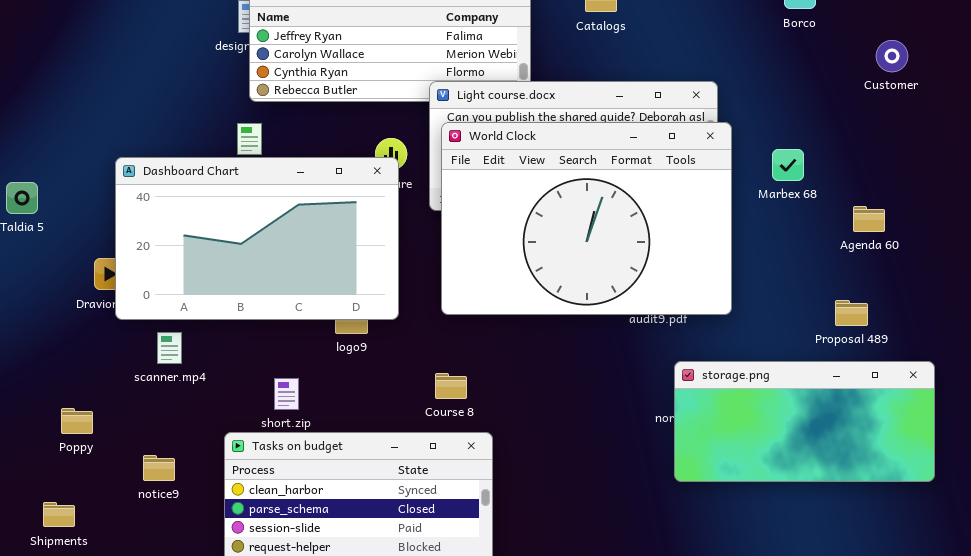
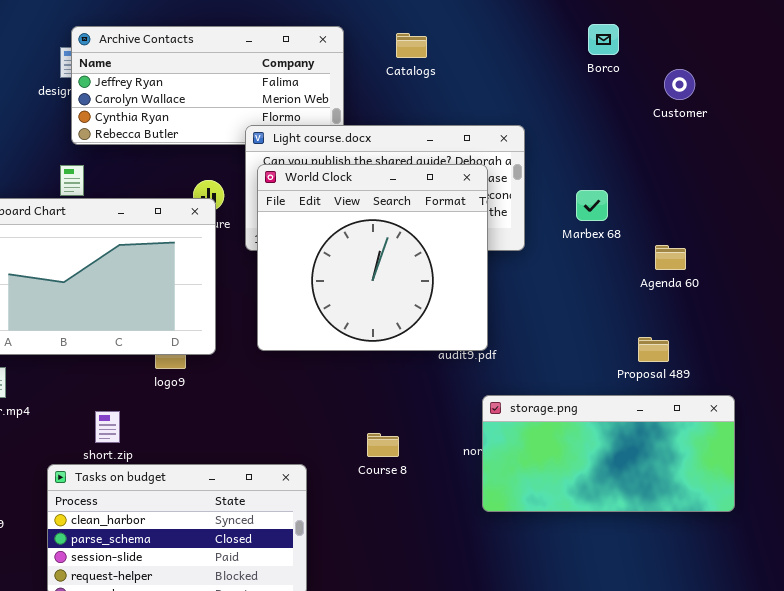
Customer: [876,40,908,72] -> [664,69,695,100], moved
World Clock: [441,122,732,315] -> [257,164,488,351], resized
Course 8: [435,373,467,399] -> [367,433,399,457], moved

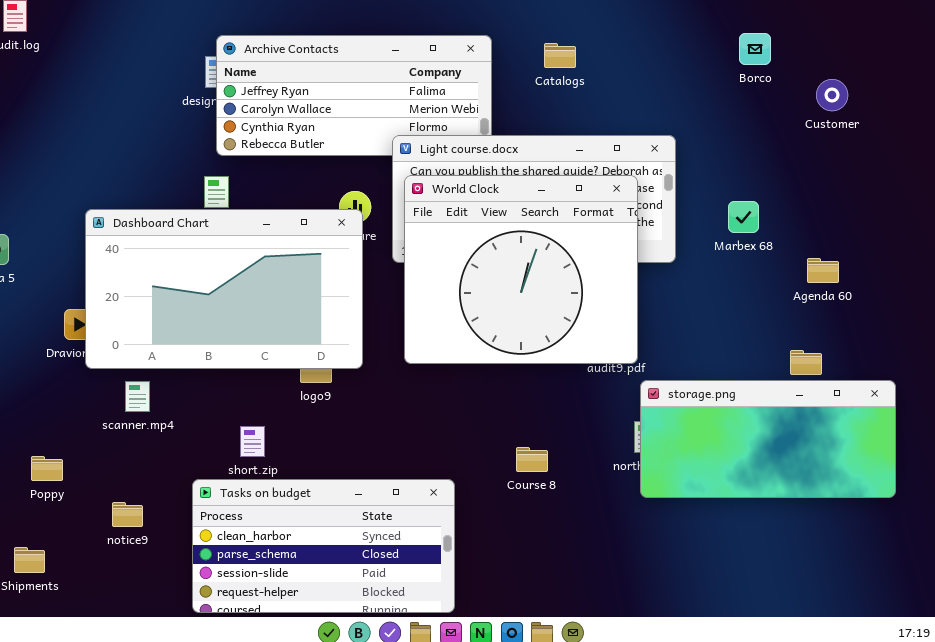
storage.png: [482,395,735,512] -> [640,380,896,498], moved

